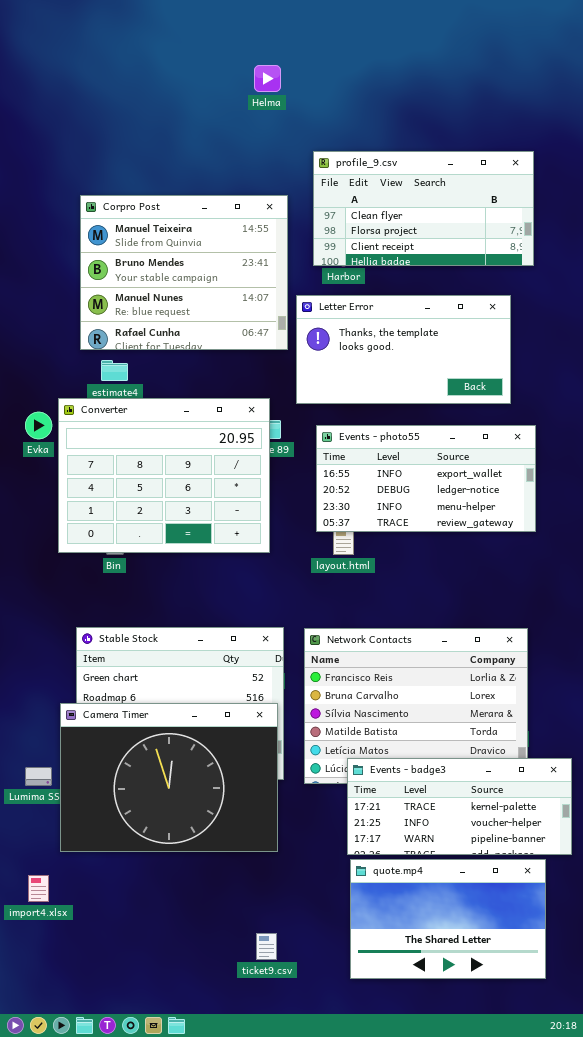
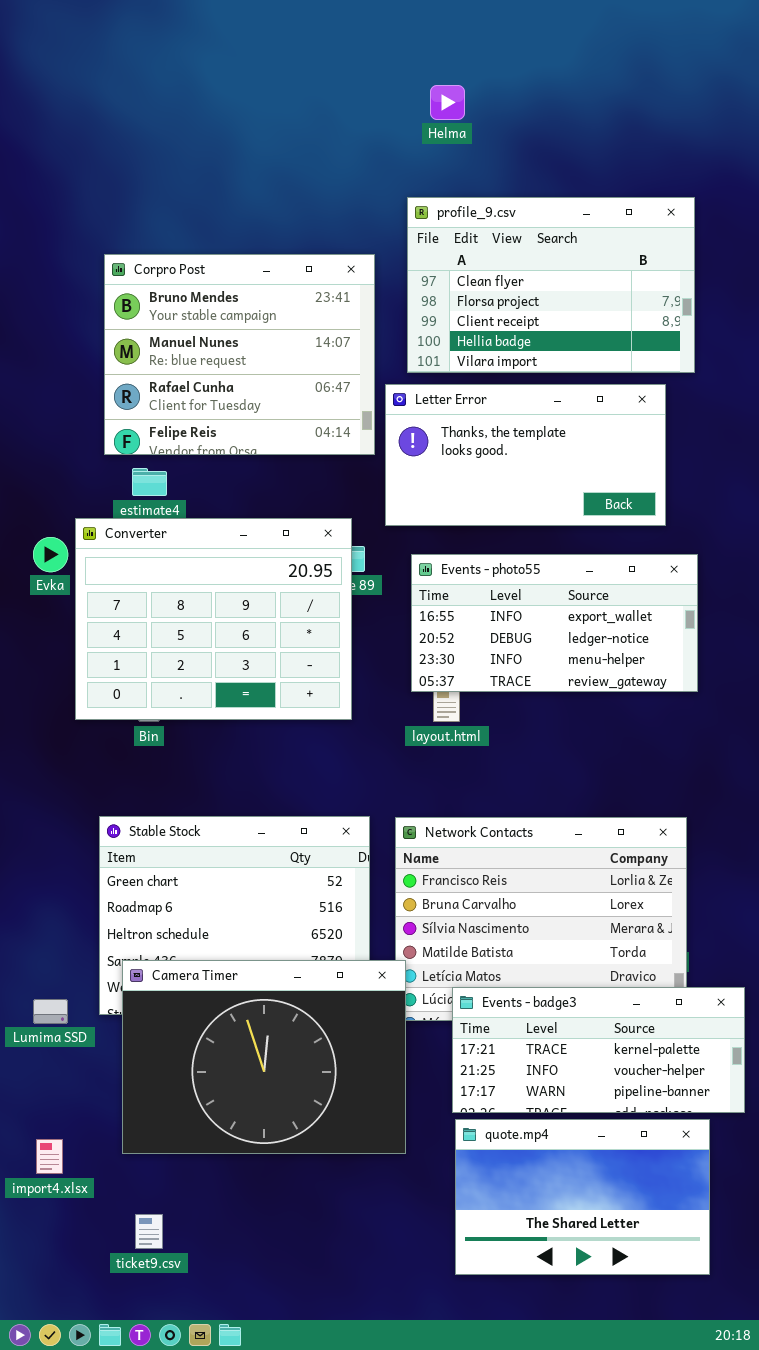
Helma: [254,65,281,92] -> [430,85,465,120], moved
profile_9.csv: [313,151,534,266] -> [407,197,695,373], resized
Corpro Post: [80,195,288,350] -> [104,254,375,455], scrolled down 1 row
Camera Timer: [60,703,278,852] -> [122,960,406,1154], moved
ticket9.csv: [256,933,277,960] -> [135,1214,163,1249], moved

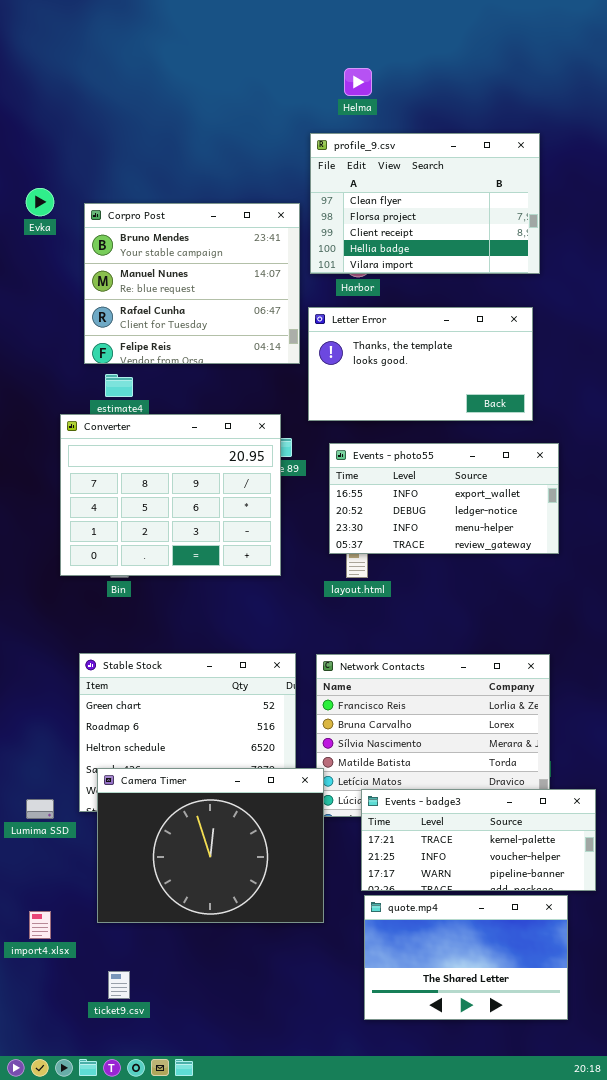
profile_9.csv: [407,197,695,373] -> [310,133,540,274], moved
Evka: [33,537,68,572] -> [26,188,54,216], moved

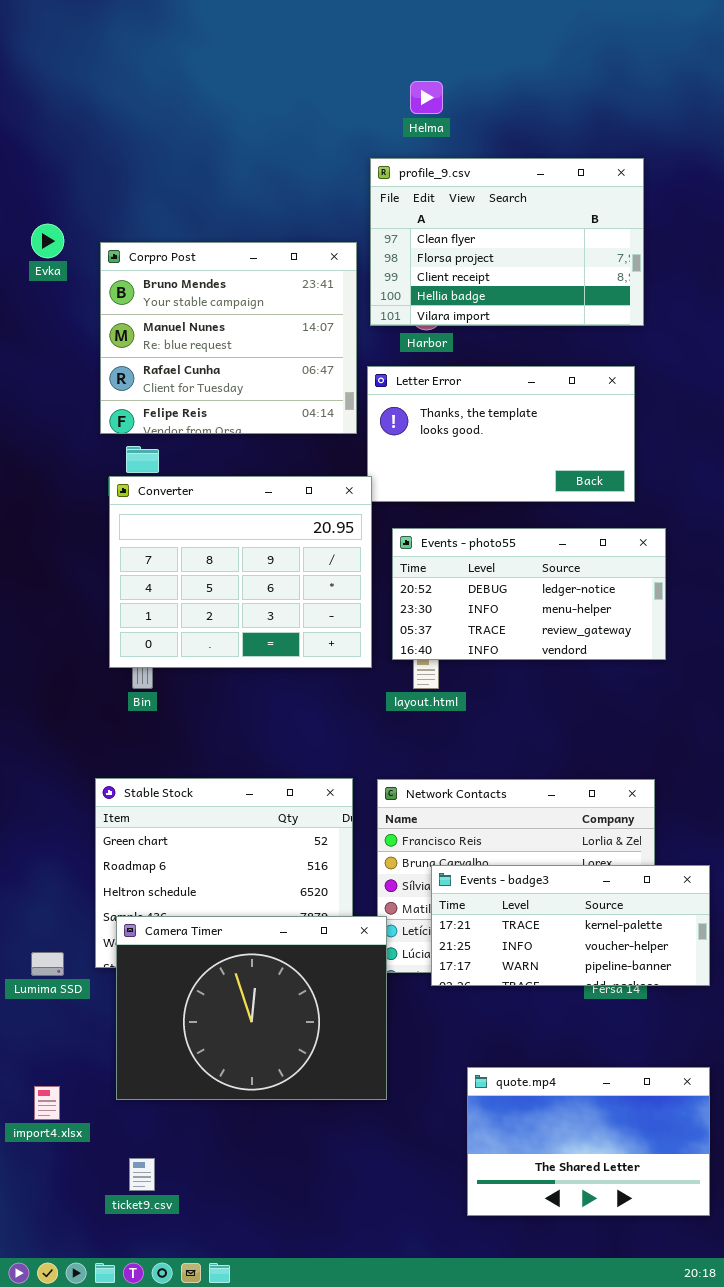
Converter: [60,414,281,576] -> [109,476,372,668], moved
Events - photo55: [329,443,559,554] -> [392,528,666,660], scrolled down 1 row
Events - badge3: [361,789,596,891] -> [431,865,710,986], moved
quote.mp4: [364,895,568,1020] -> [467,1067,710,1216], moved

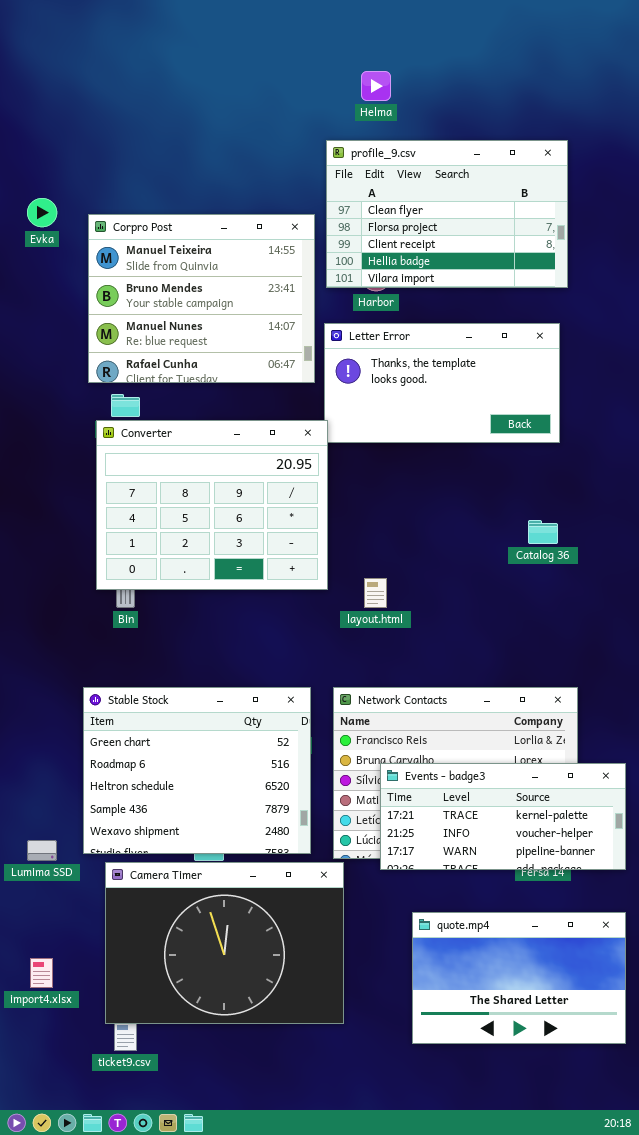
Corpro Post: [100,242,357,434] -> [88,214,315,383], scrolled up 1 row
Events - photo55: [392,528,666,660] -> none, closed
Camera Timer: [116,916,387,1100] -> [105,862,344,1024], moved
quote.mp4: [467,1067,710,1216] -> [412,912,626,1044], moved

